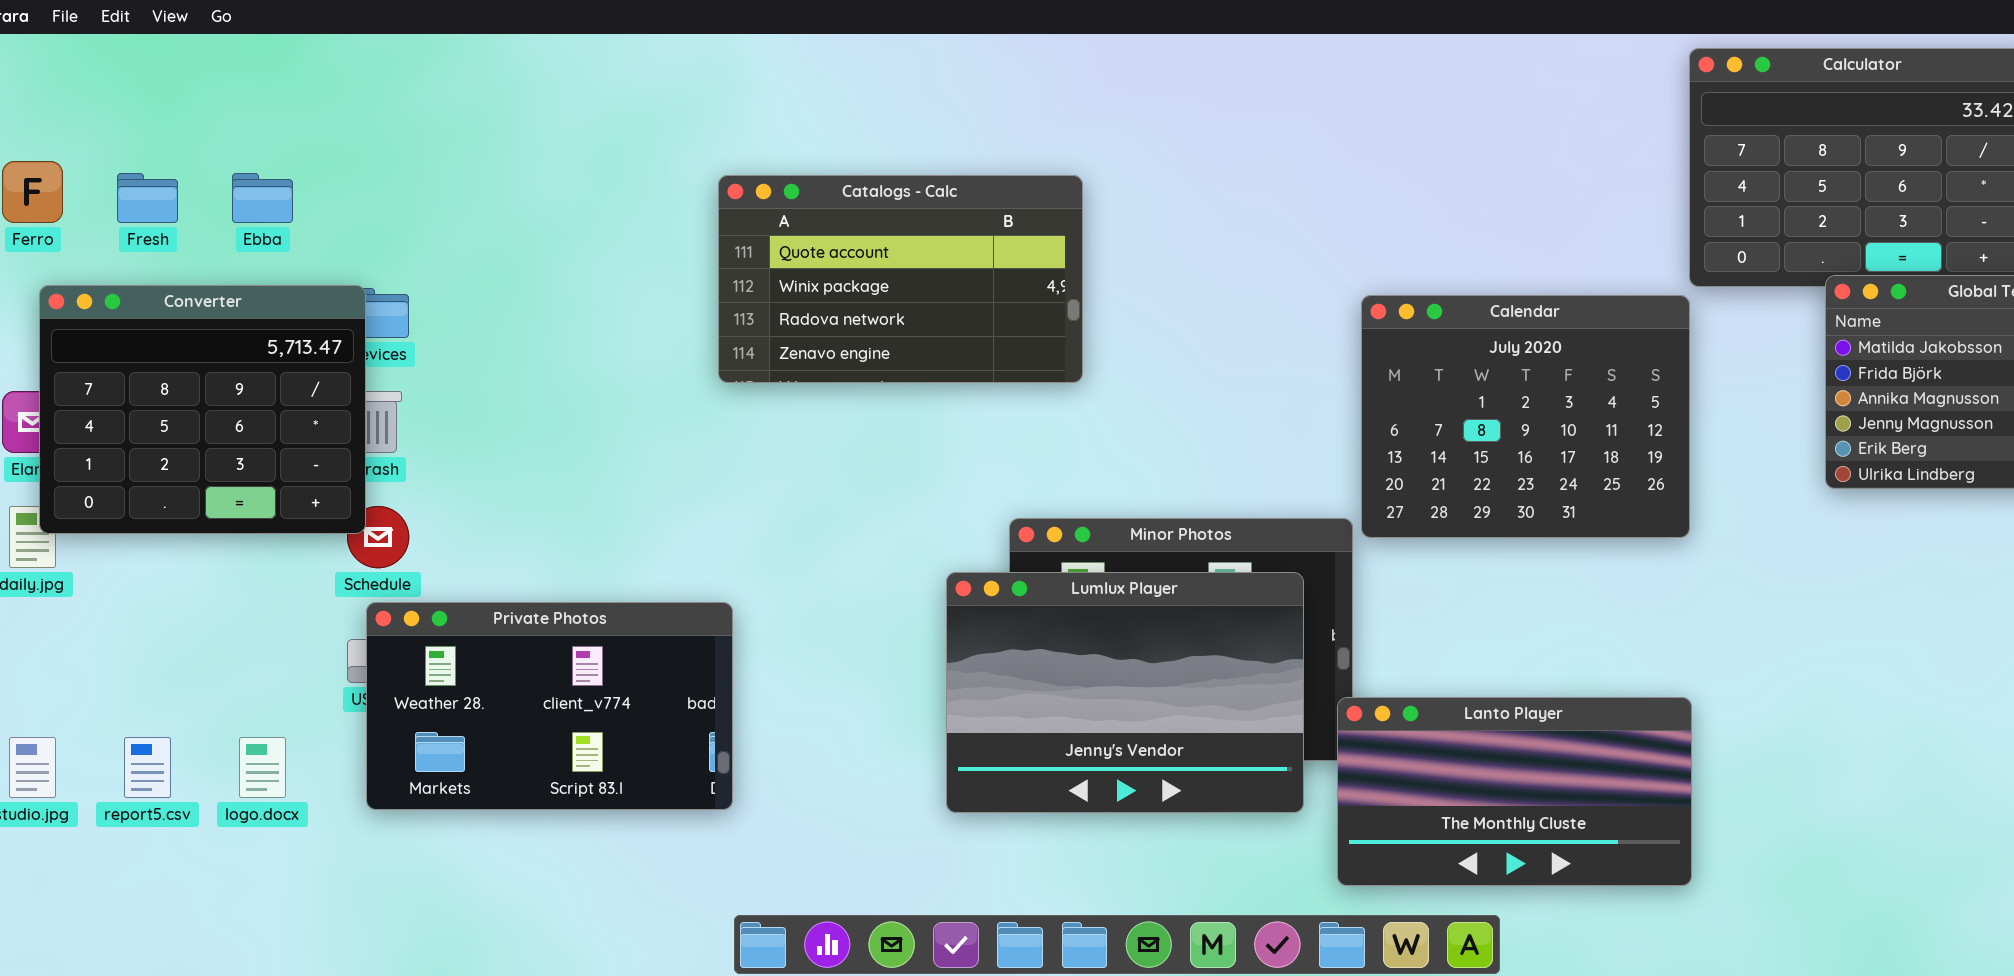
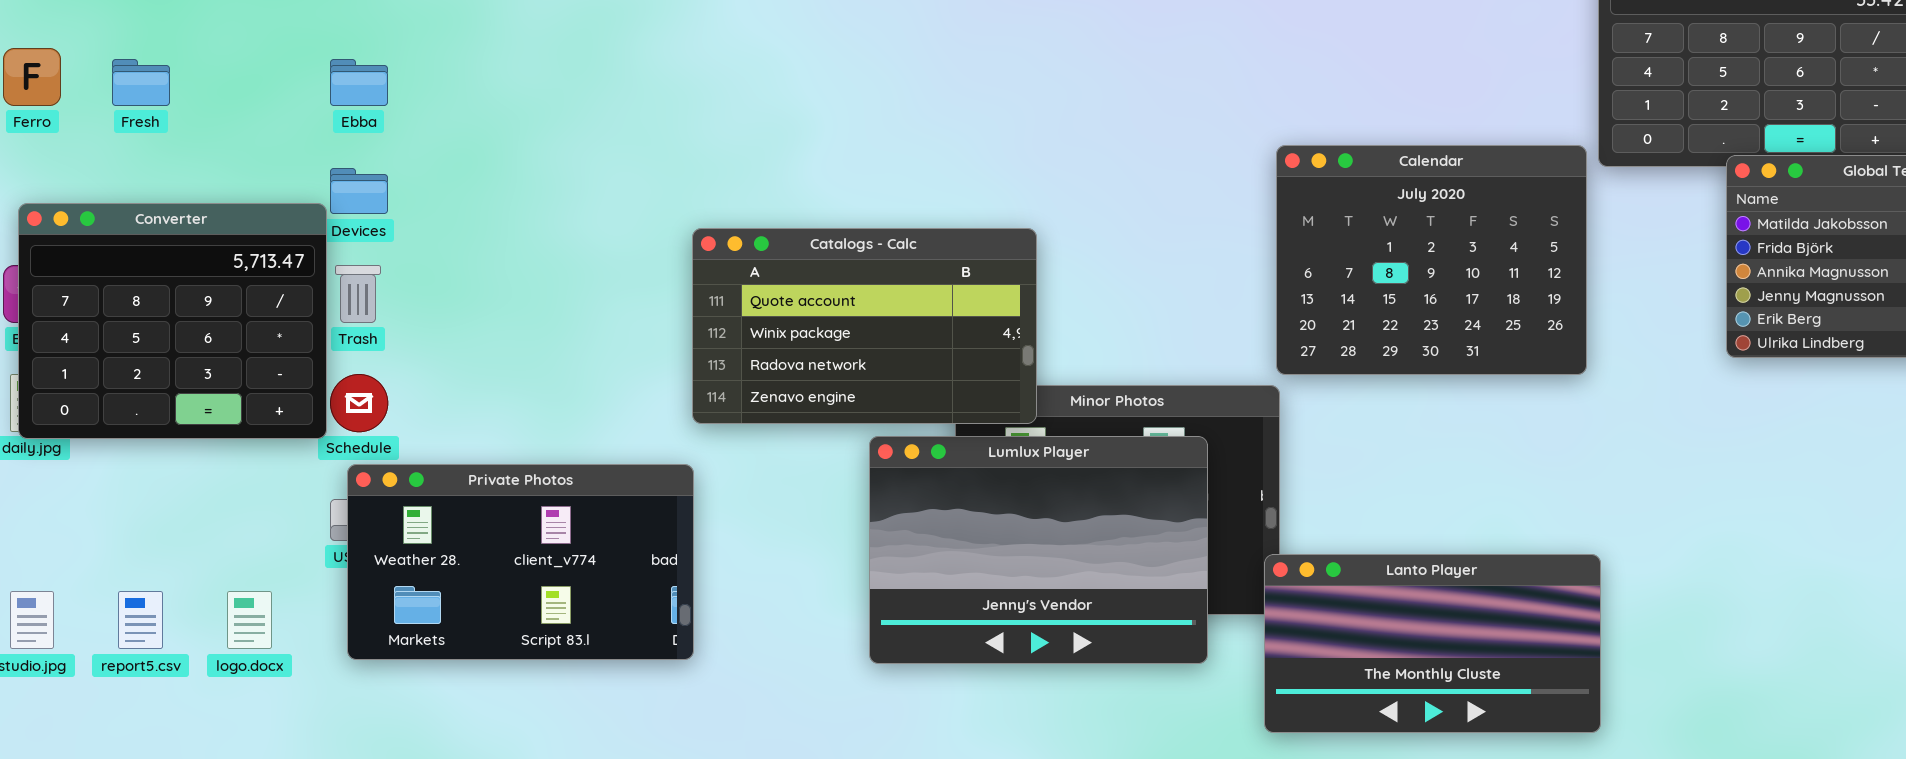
Ebba: [232,173,293,223] -> [330,59,388,106], moved
Catalogs - Calc: [718,175,1083,383] -> [692,228,1037,424], moved
Converter: [39,285,366,534] -> [18,203,327,439], moved
Calendar: [1361,295,1690,538] -> [1276,145,1587,375], moved
Lumlux Player: [946,572,1304,813] -> [869,436,1208,664], moved

